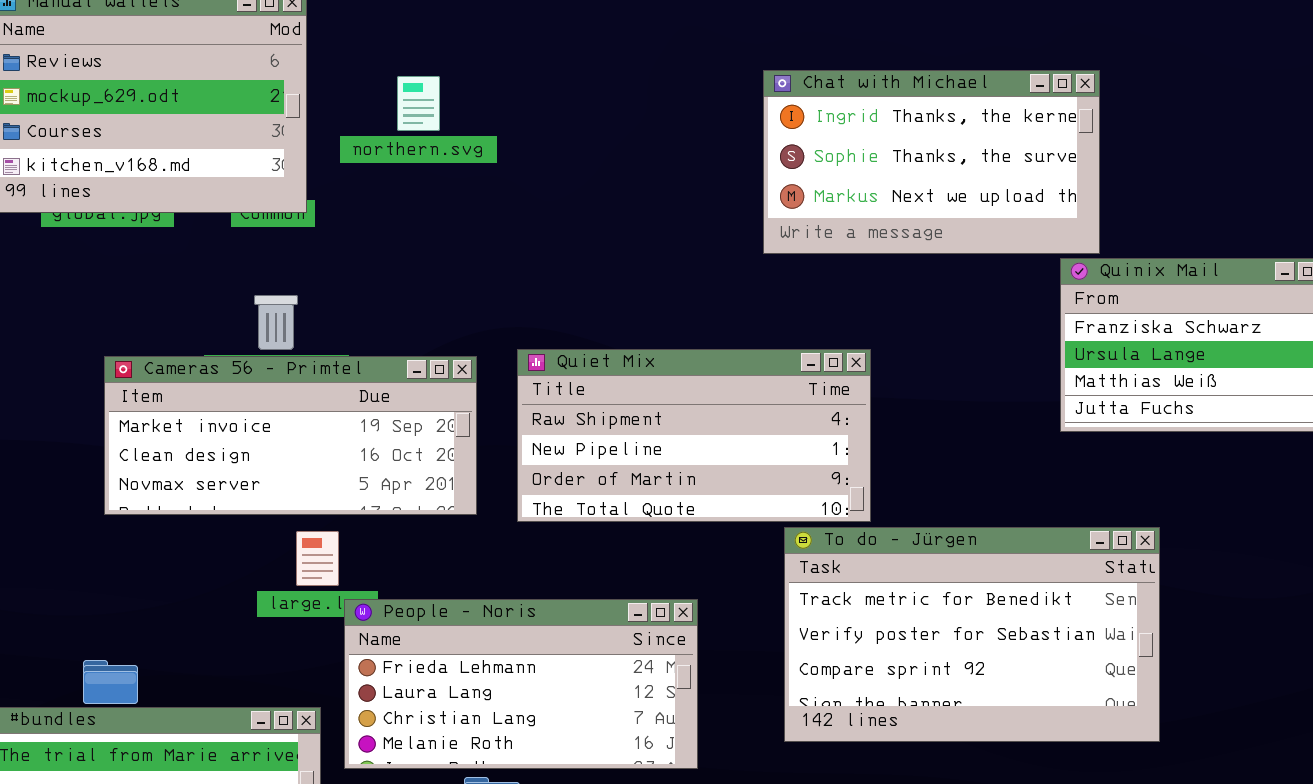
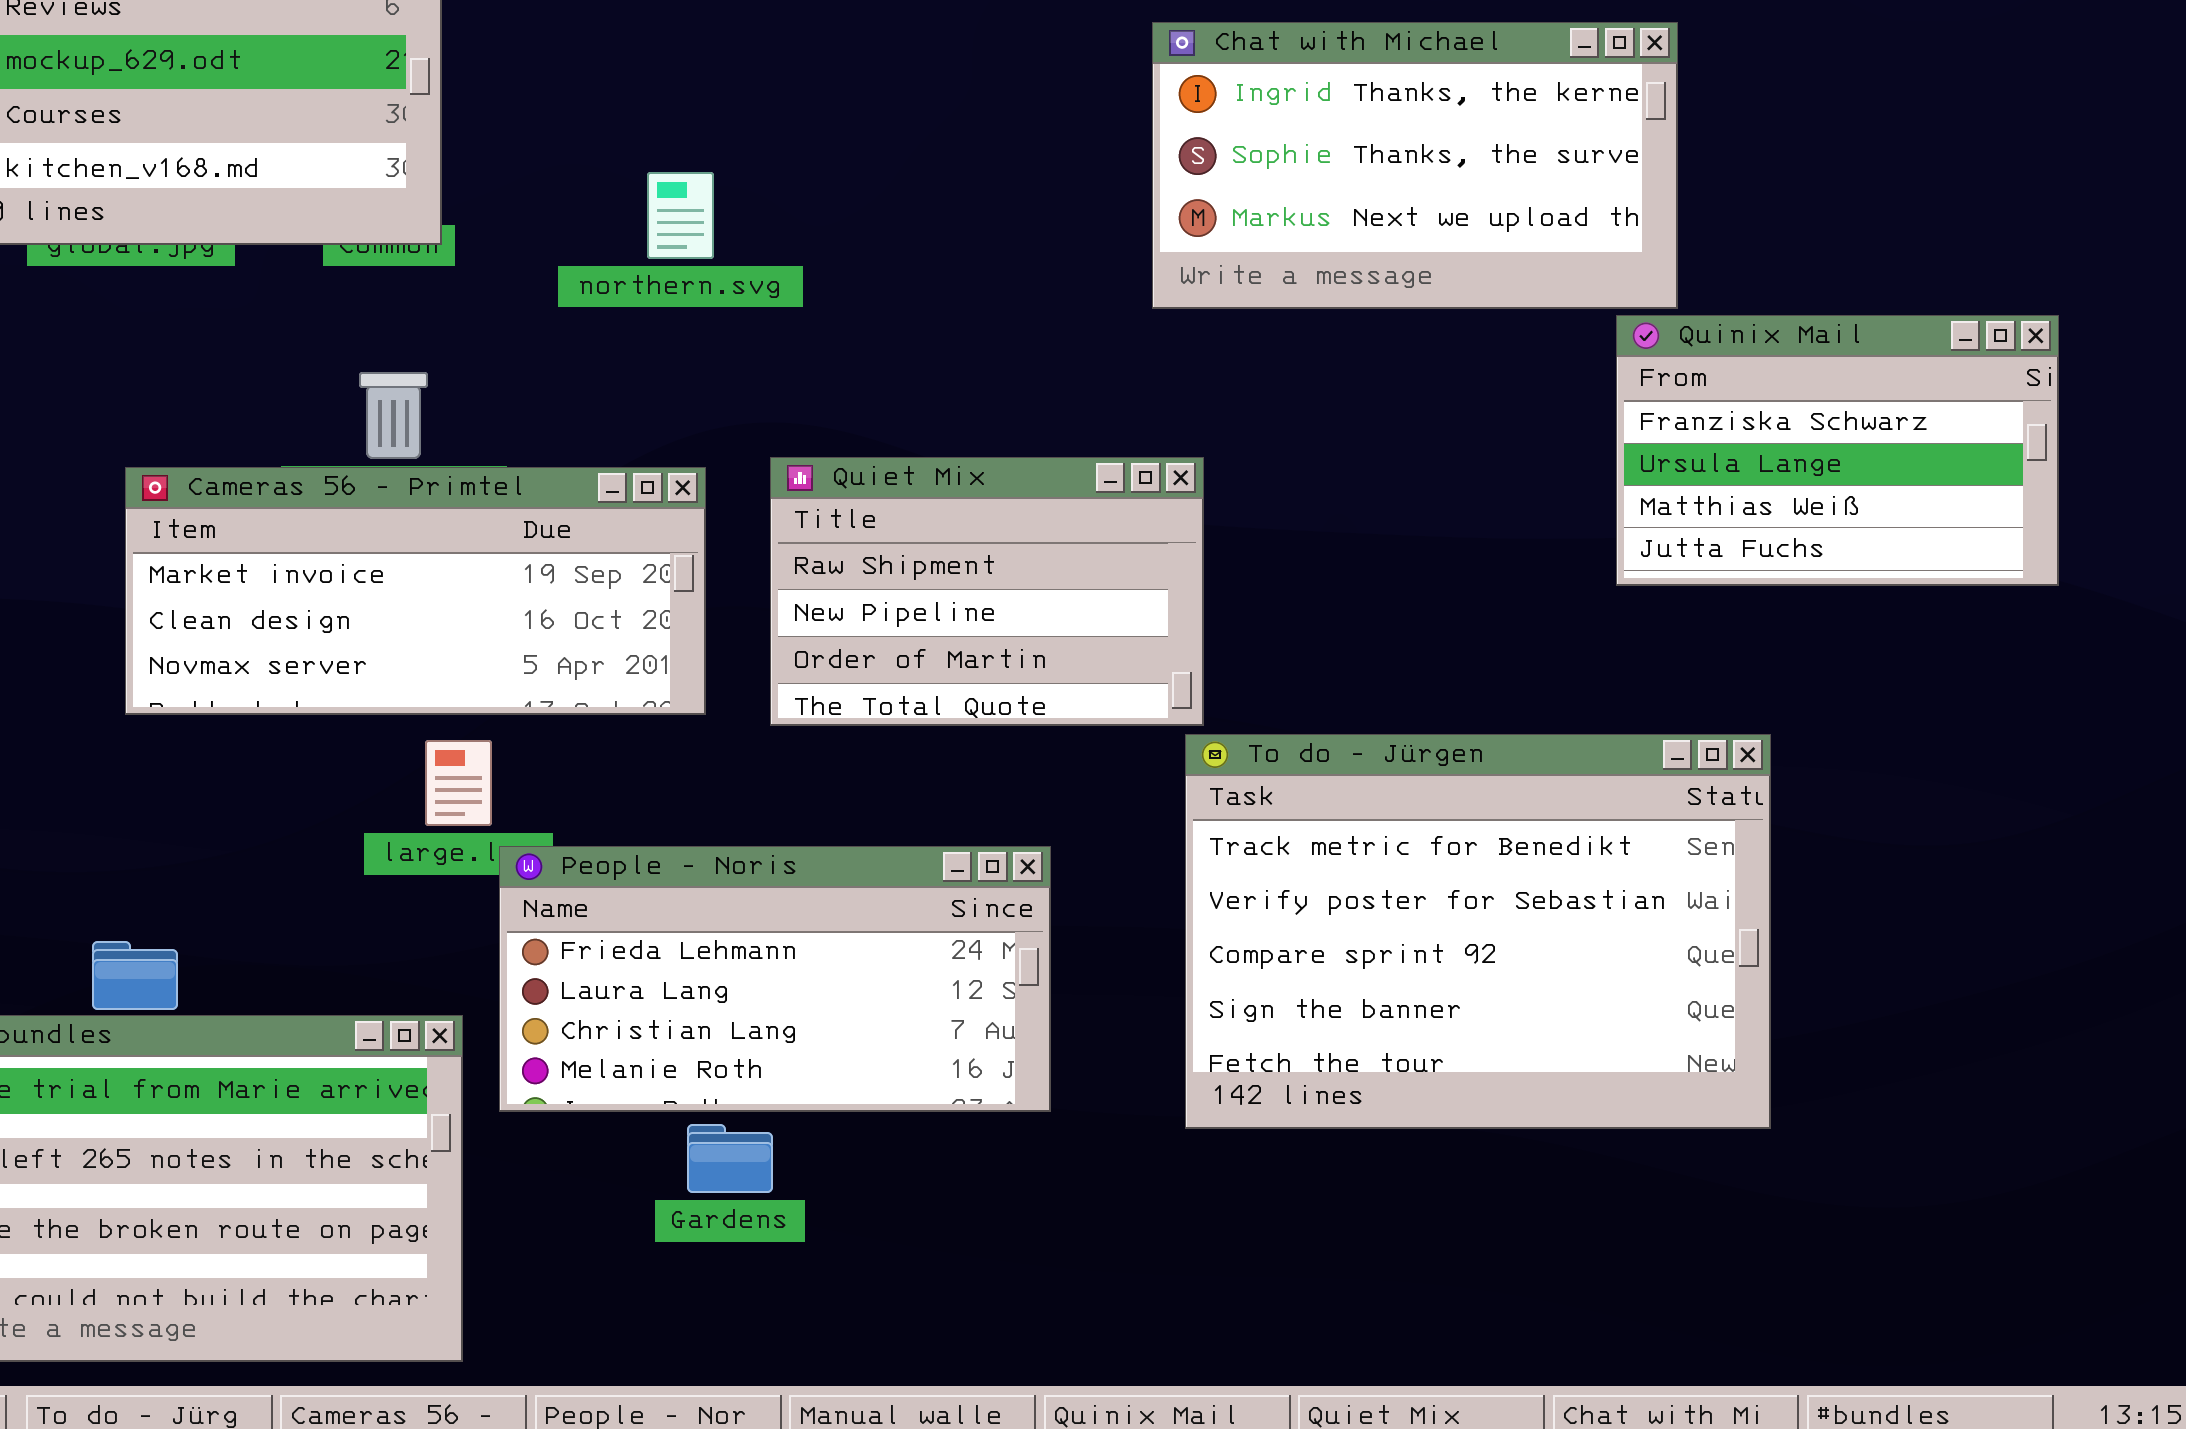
northern.svg: [397,76,440,131] -> [647,172,714,259], moved
Quiet Mix: [517,349,871,522] -> [770,457,1204,726], resized
To do - Jürgen: [784,527,1160,742] -> [1185,734,1771,1129], resized

